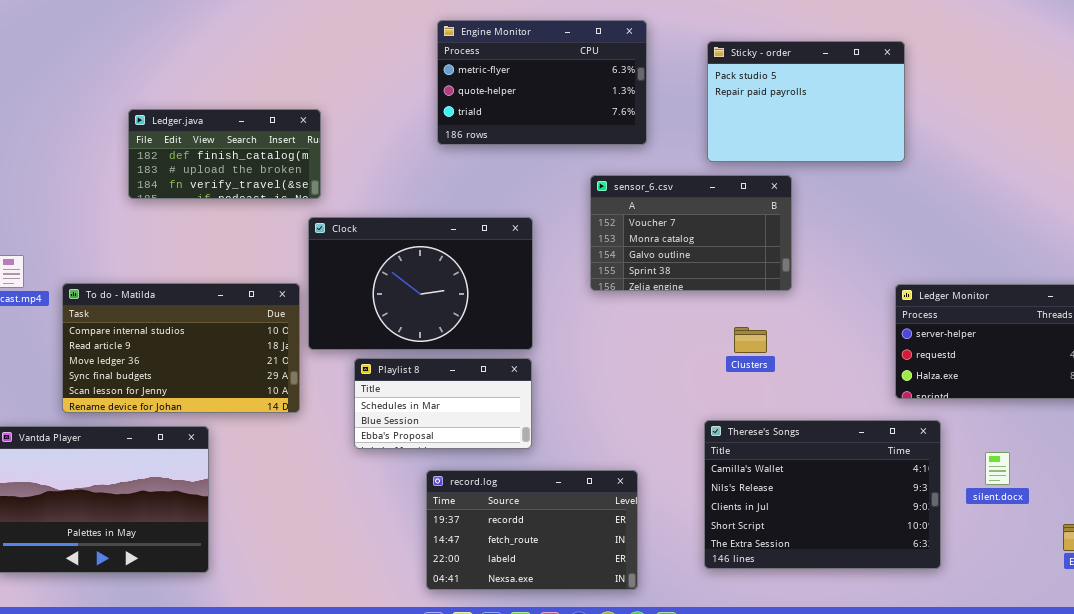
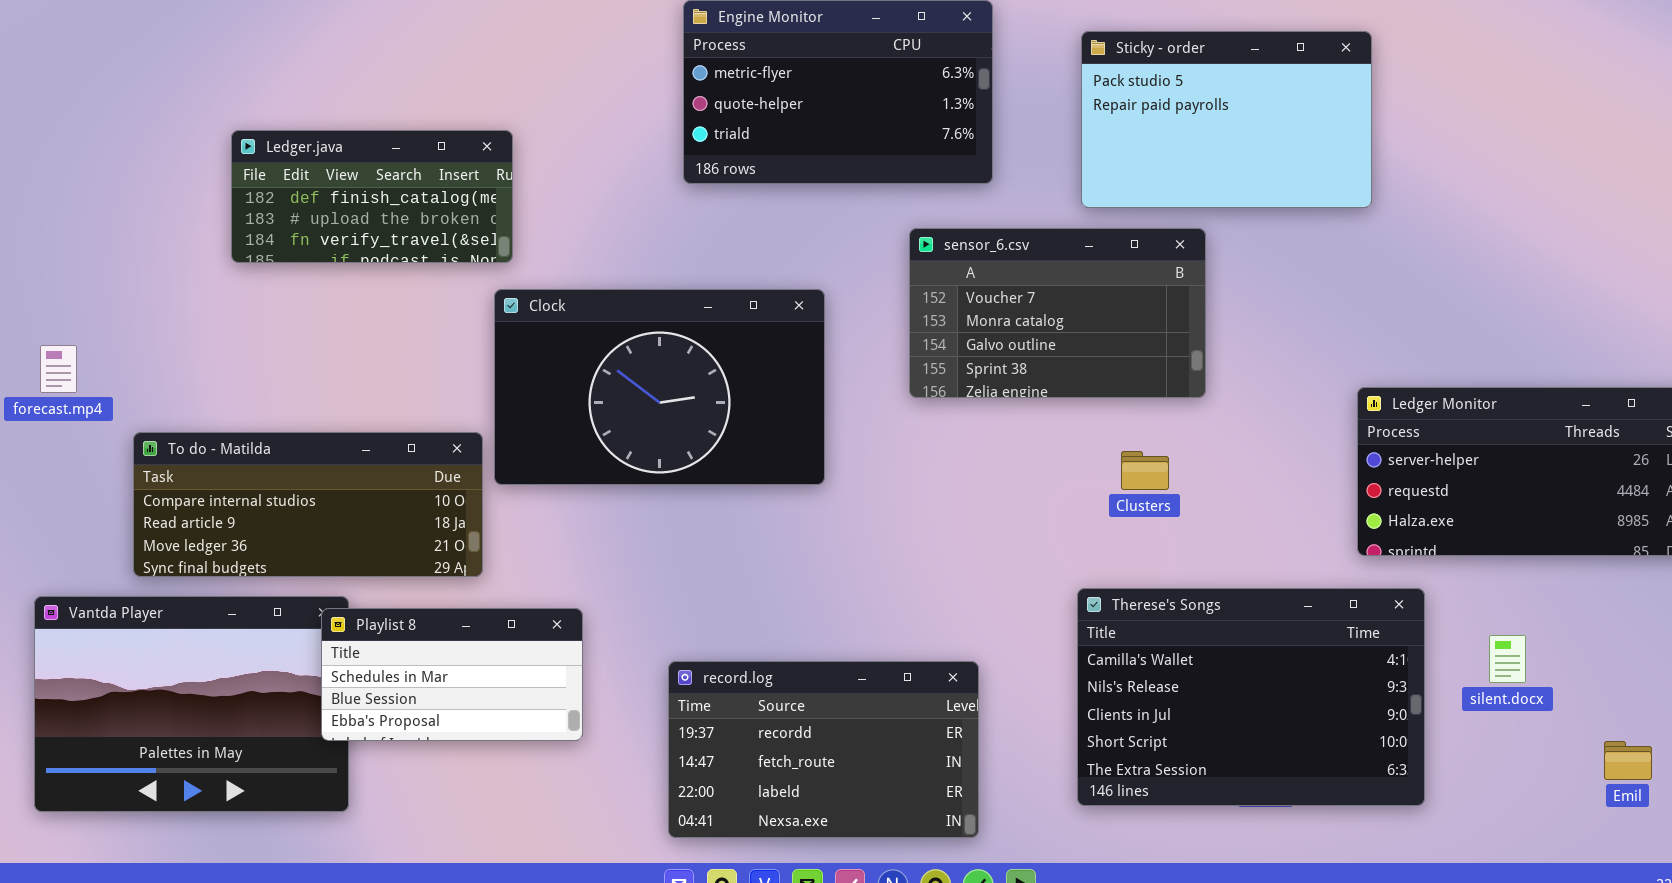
To do - Matilda: [62,283,300,413] -> [133,432,483,577], resized
Playlist 8: [354,358,532,449] -> [321,608,583,741], moved

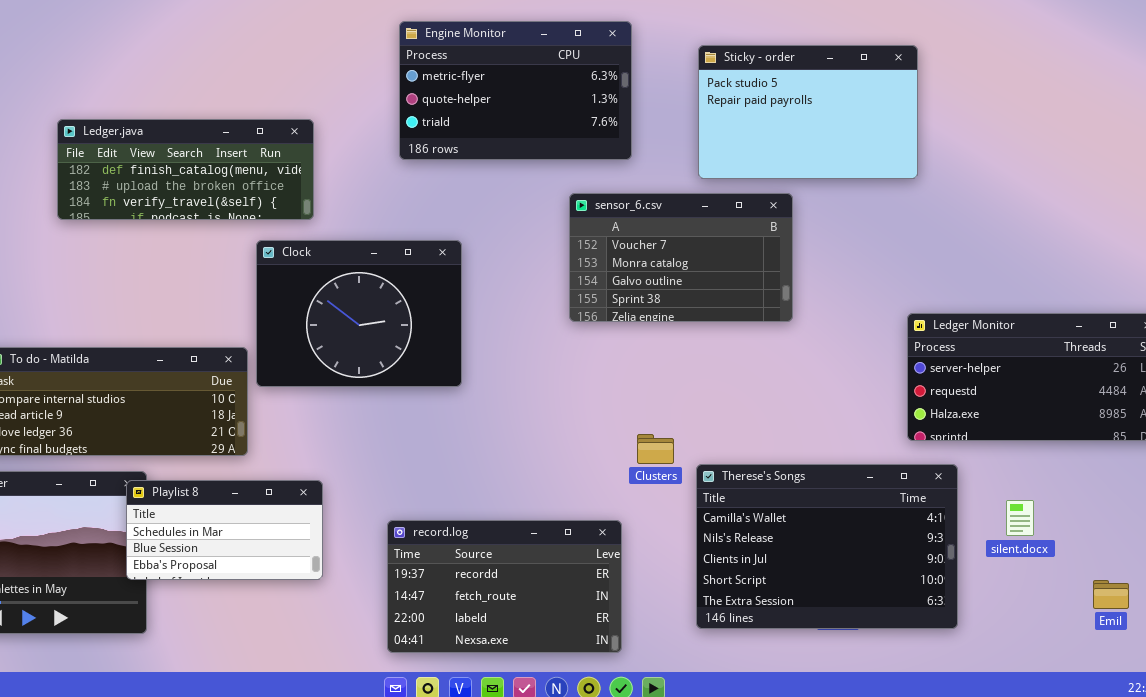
Ledger.java: [231,130,513,263] -> [57,119,314,220], resized
Clock: [494,289,825,485] -> [256,240,462,387], resized
Clusters: [1121,451,1169,490] -> [637,434,674,464], moved

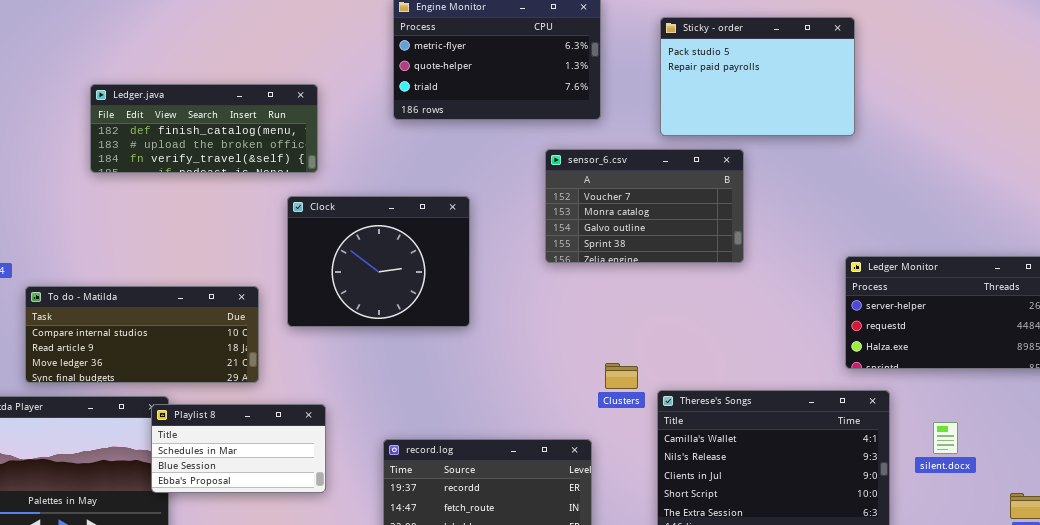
Clock: [256,240,462,387] -> [287,196,470,327], moved

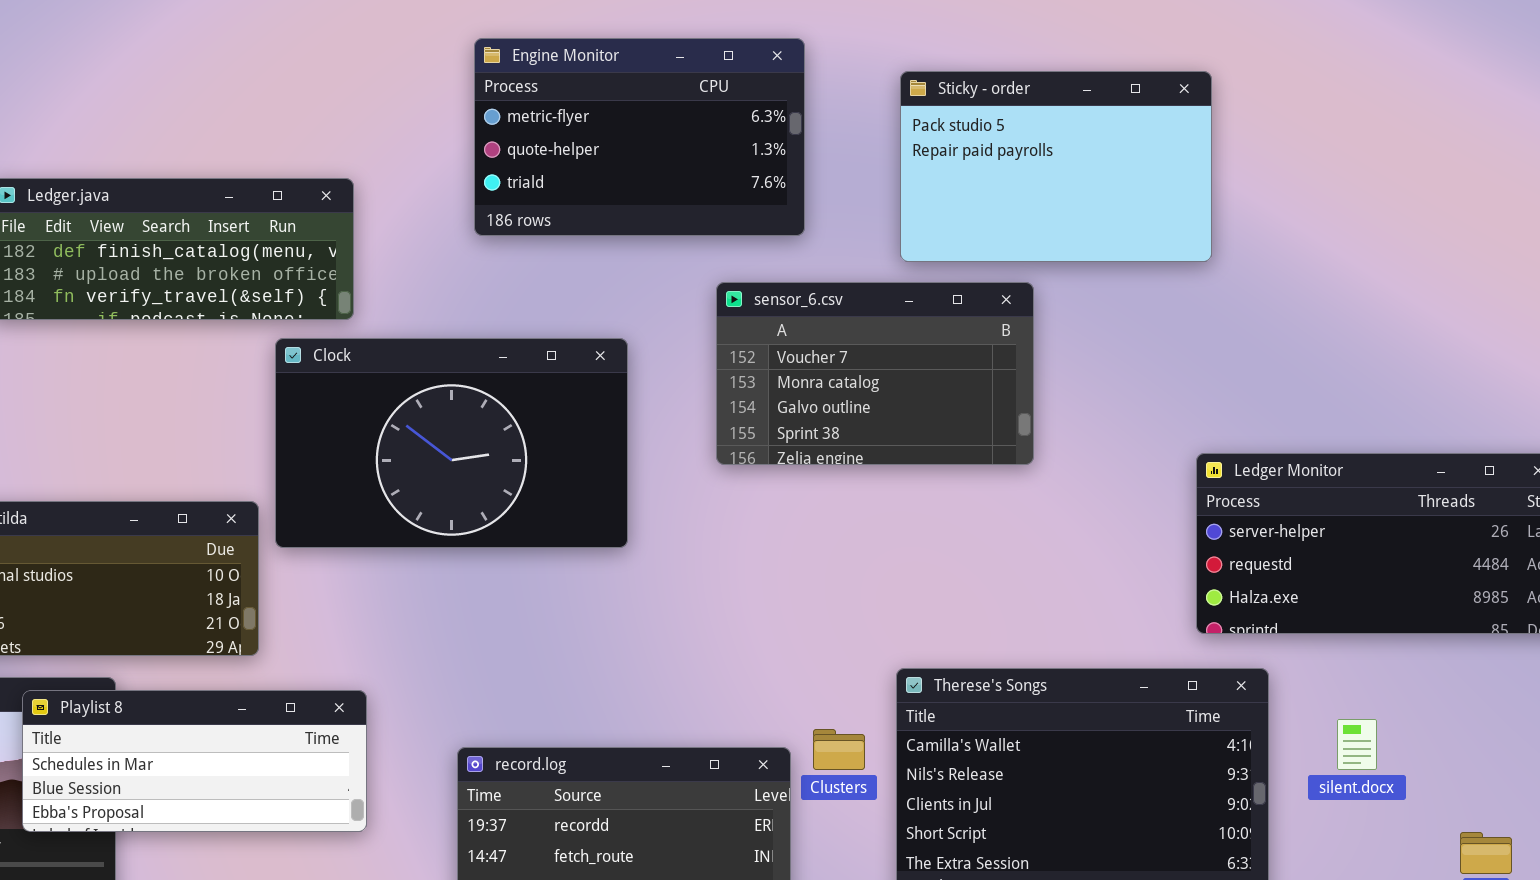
Clock: [287,196,470,327] -> [275,338,628,548], moved, resized
Clusters: [605,363,638,389] -> [813,729,865,770], moved
Playlist 8: [151,404,326,493] -> [22,690,367,832], resized

